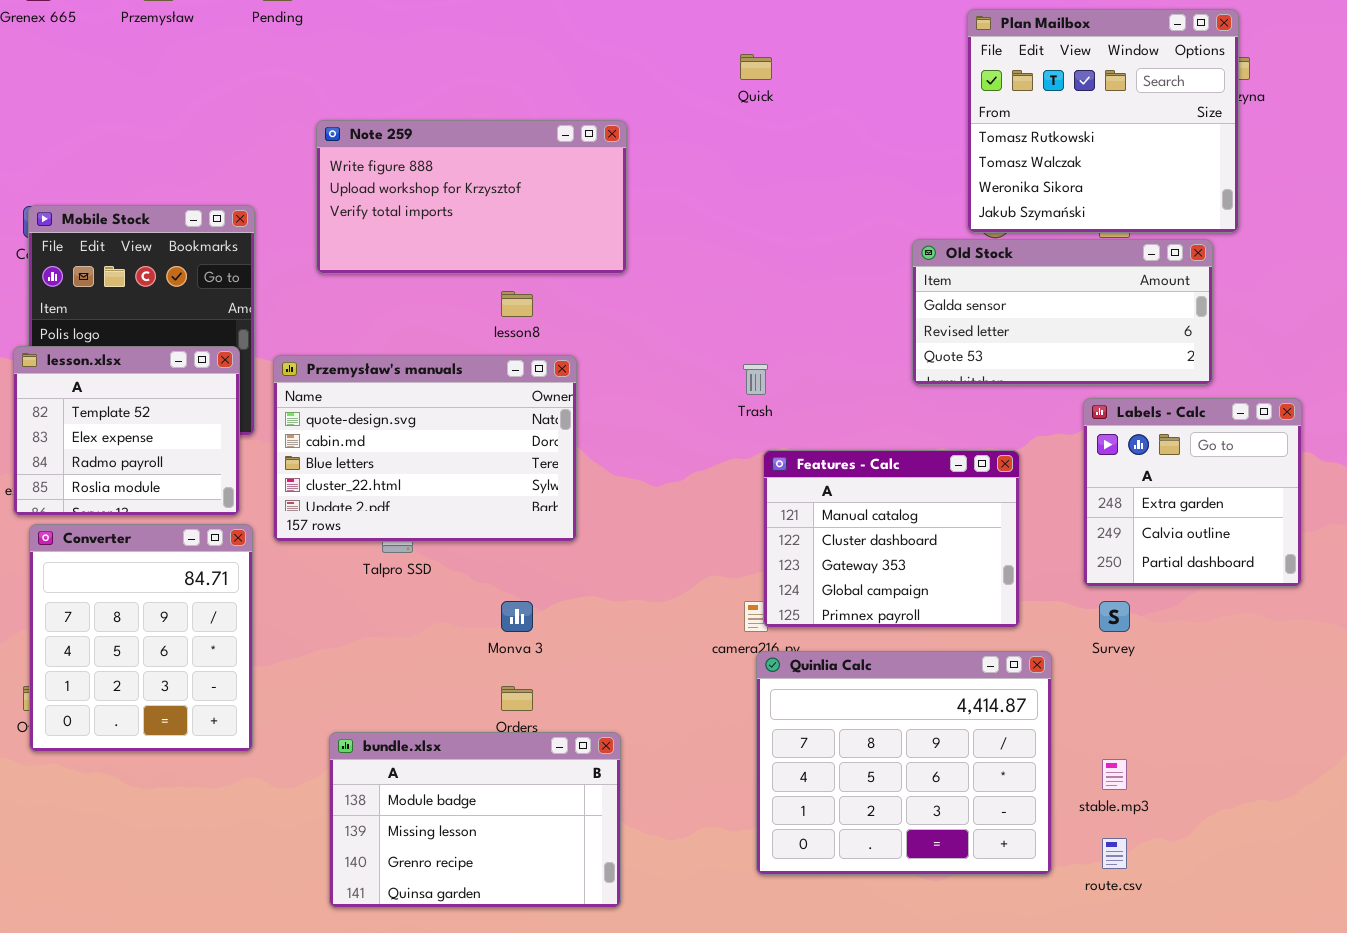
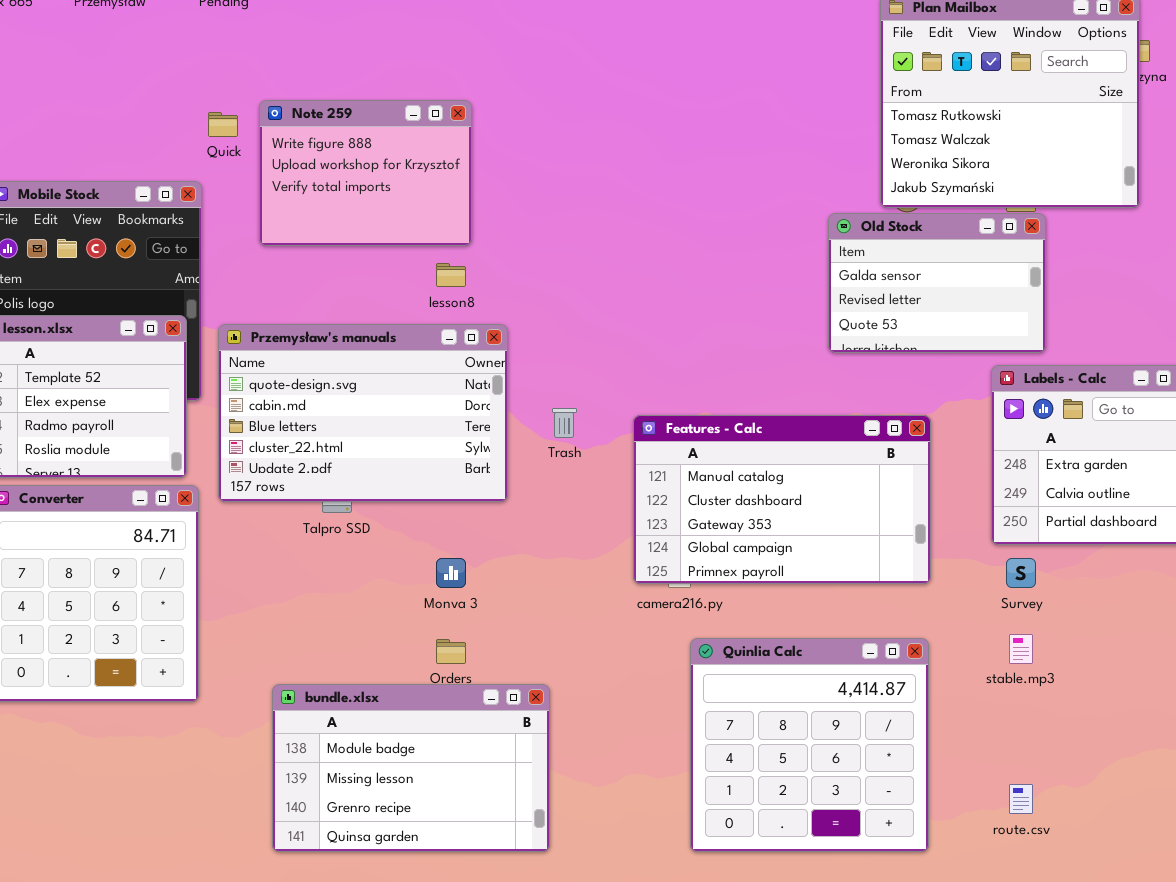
Quick: [740,54,772,80] -> [208,112,238,137], moved
Note 259: [316,120,627,274] -> [259,100,472,246], resized
Old Stock: [912,239,1213,385] -> [828,213,1046,353], resized
Trash: [743,364,768,395] -> [552,408,577,438], moved
Features - Calc: [763,450,1020,628] -> [633,415,931,584], resized
Quinlia Calc: [756,651,1052,875] -> [690,638,929,852], moved, resized
stable.mp3: [1102,759,1127,790] -> [1009,634,1033,664], moved

